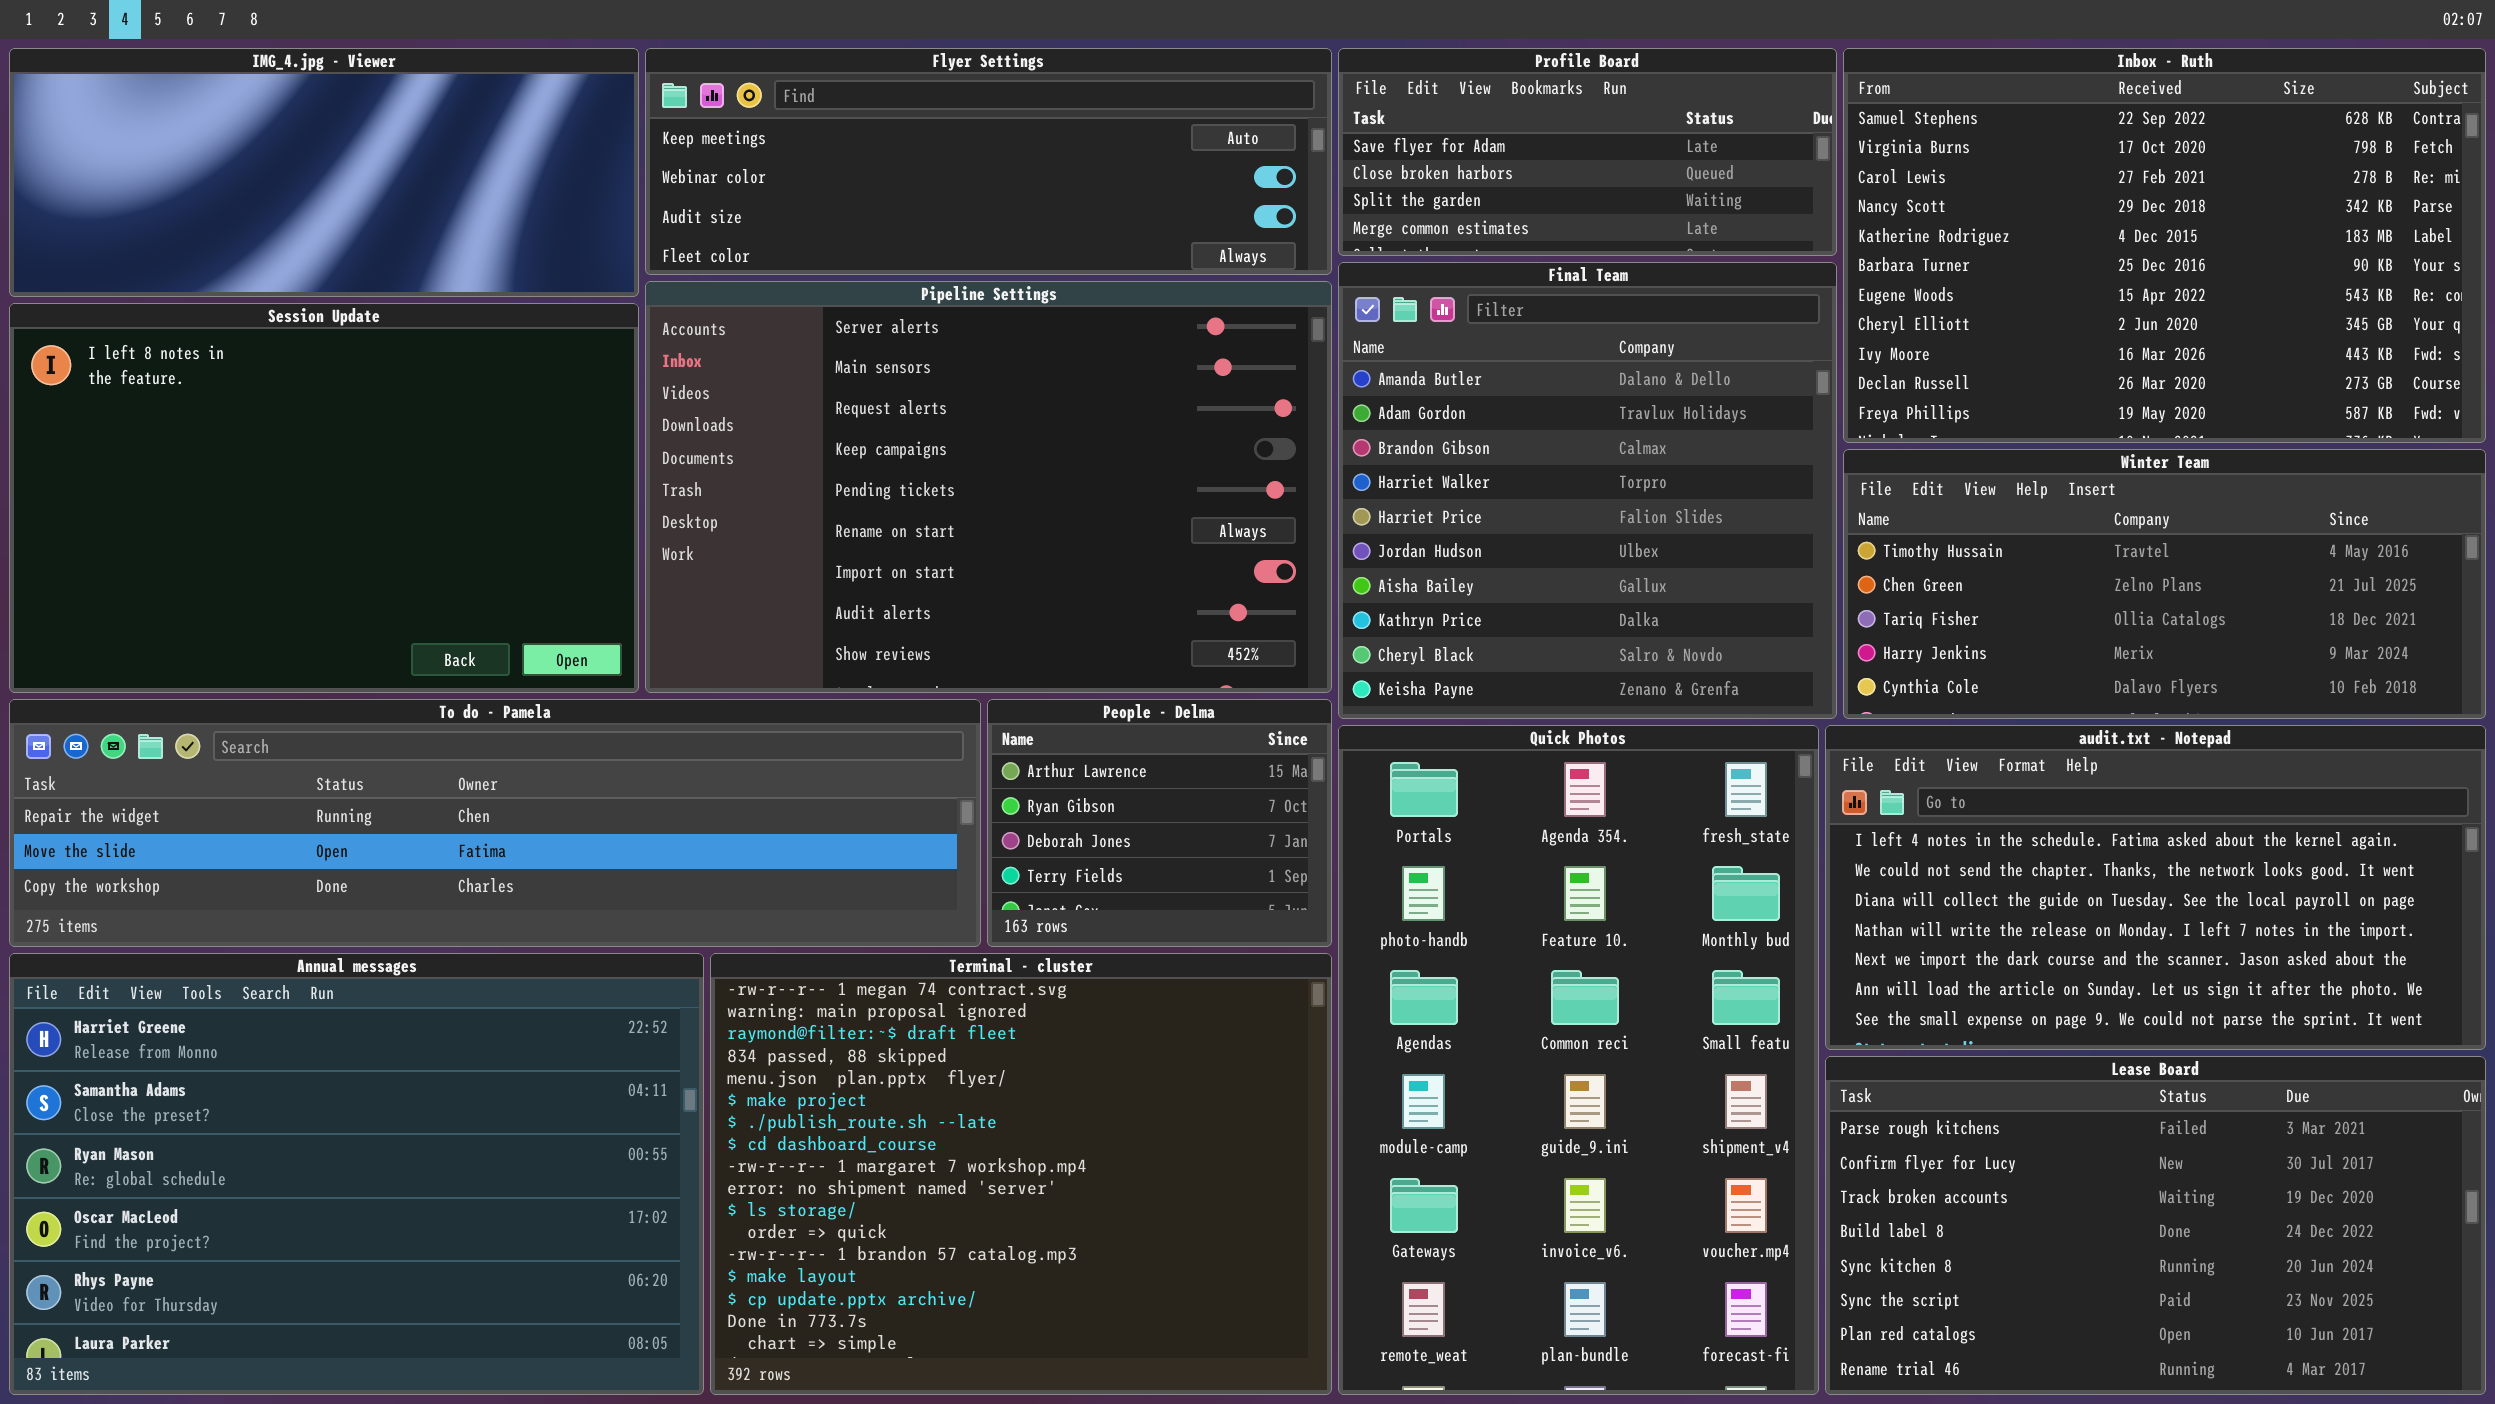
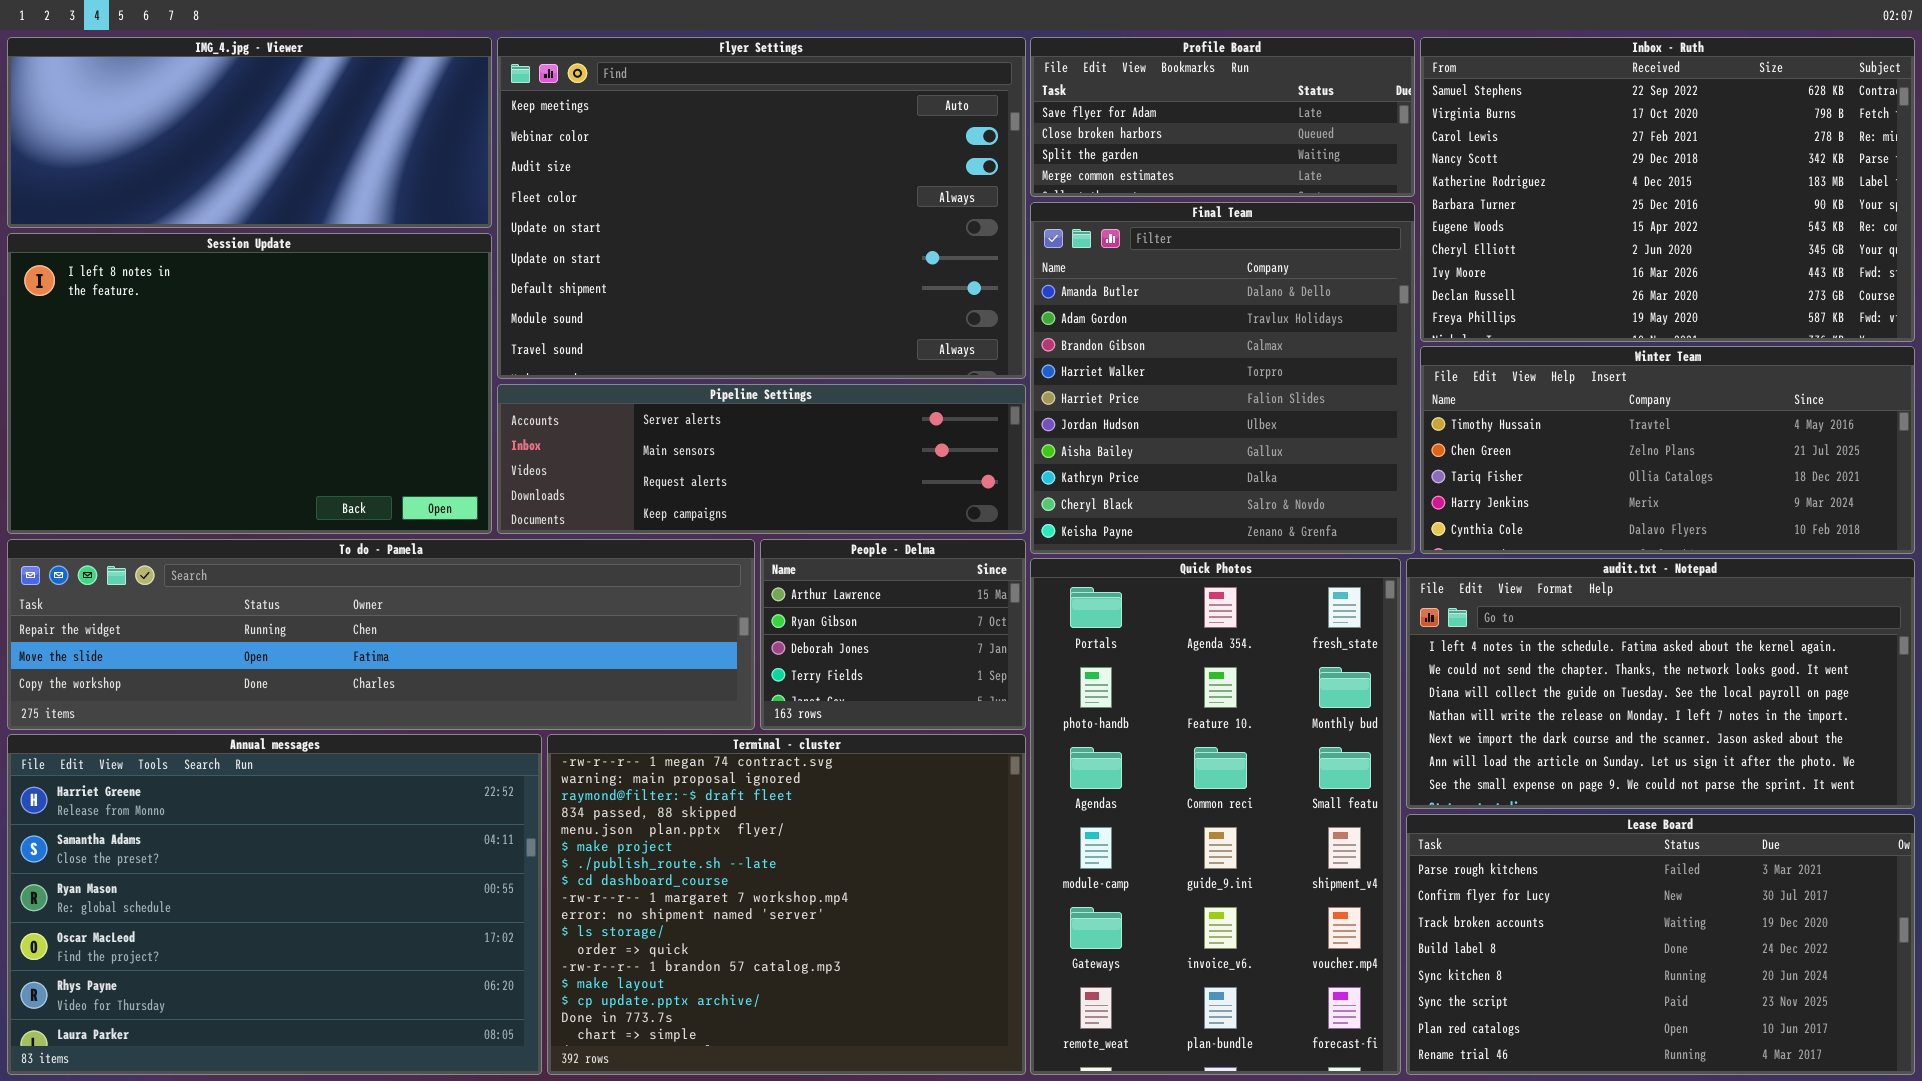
Flyer Settings: [645,48,1332,275] -> [497,37,1026,379], resized
Pipeline Settings: [645,281,1332,693] -> [497,384,1026,534], resized

